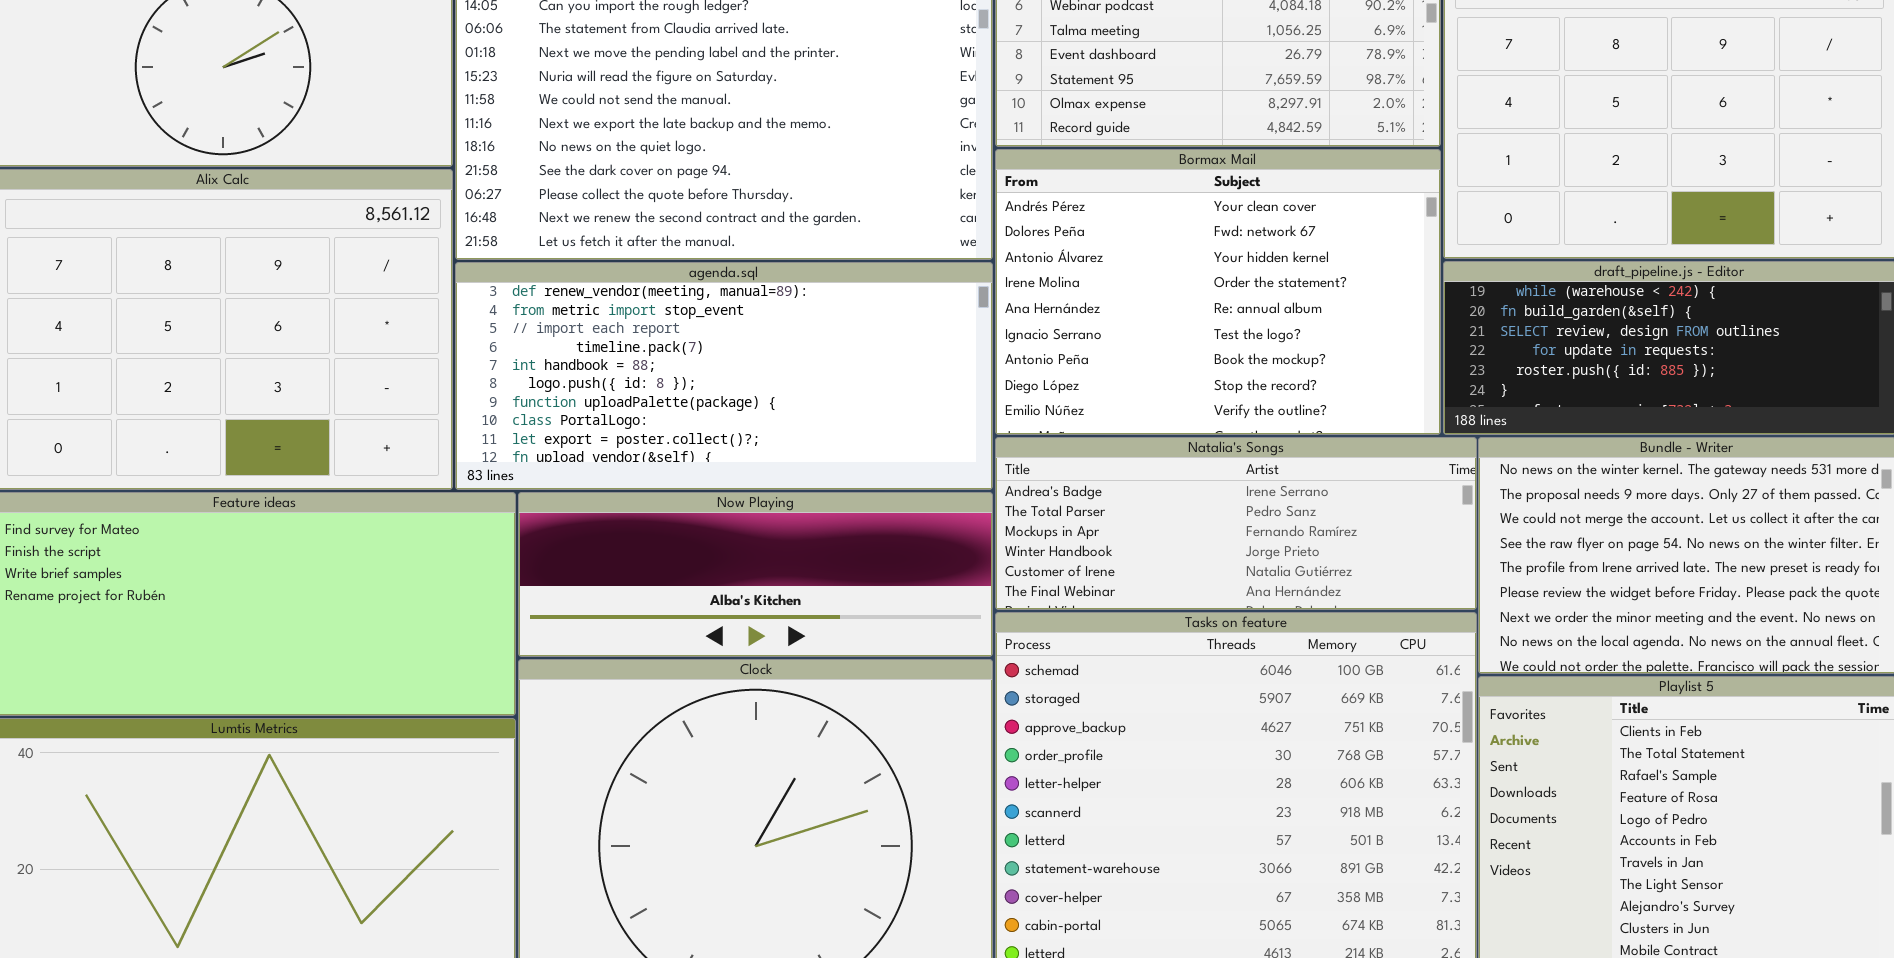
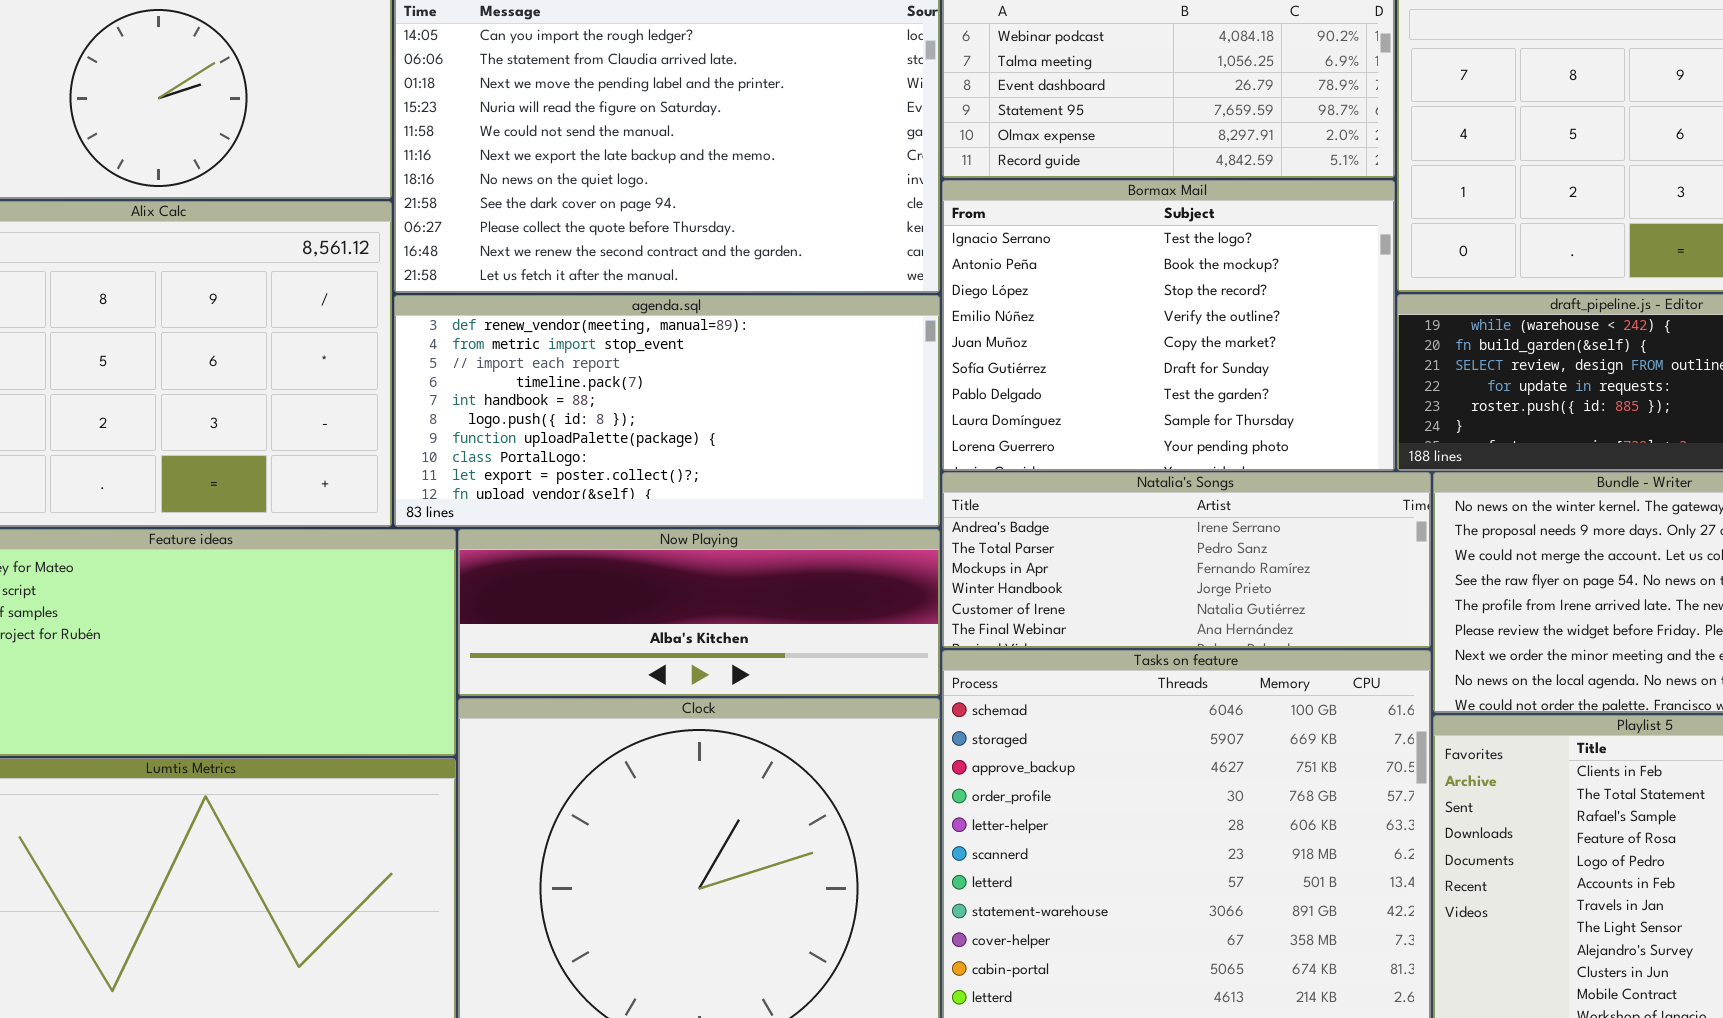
Bormax Mail: [995,149,1441,435] -> [942,180,1395,471], scrolled down 5 rows

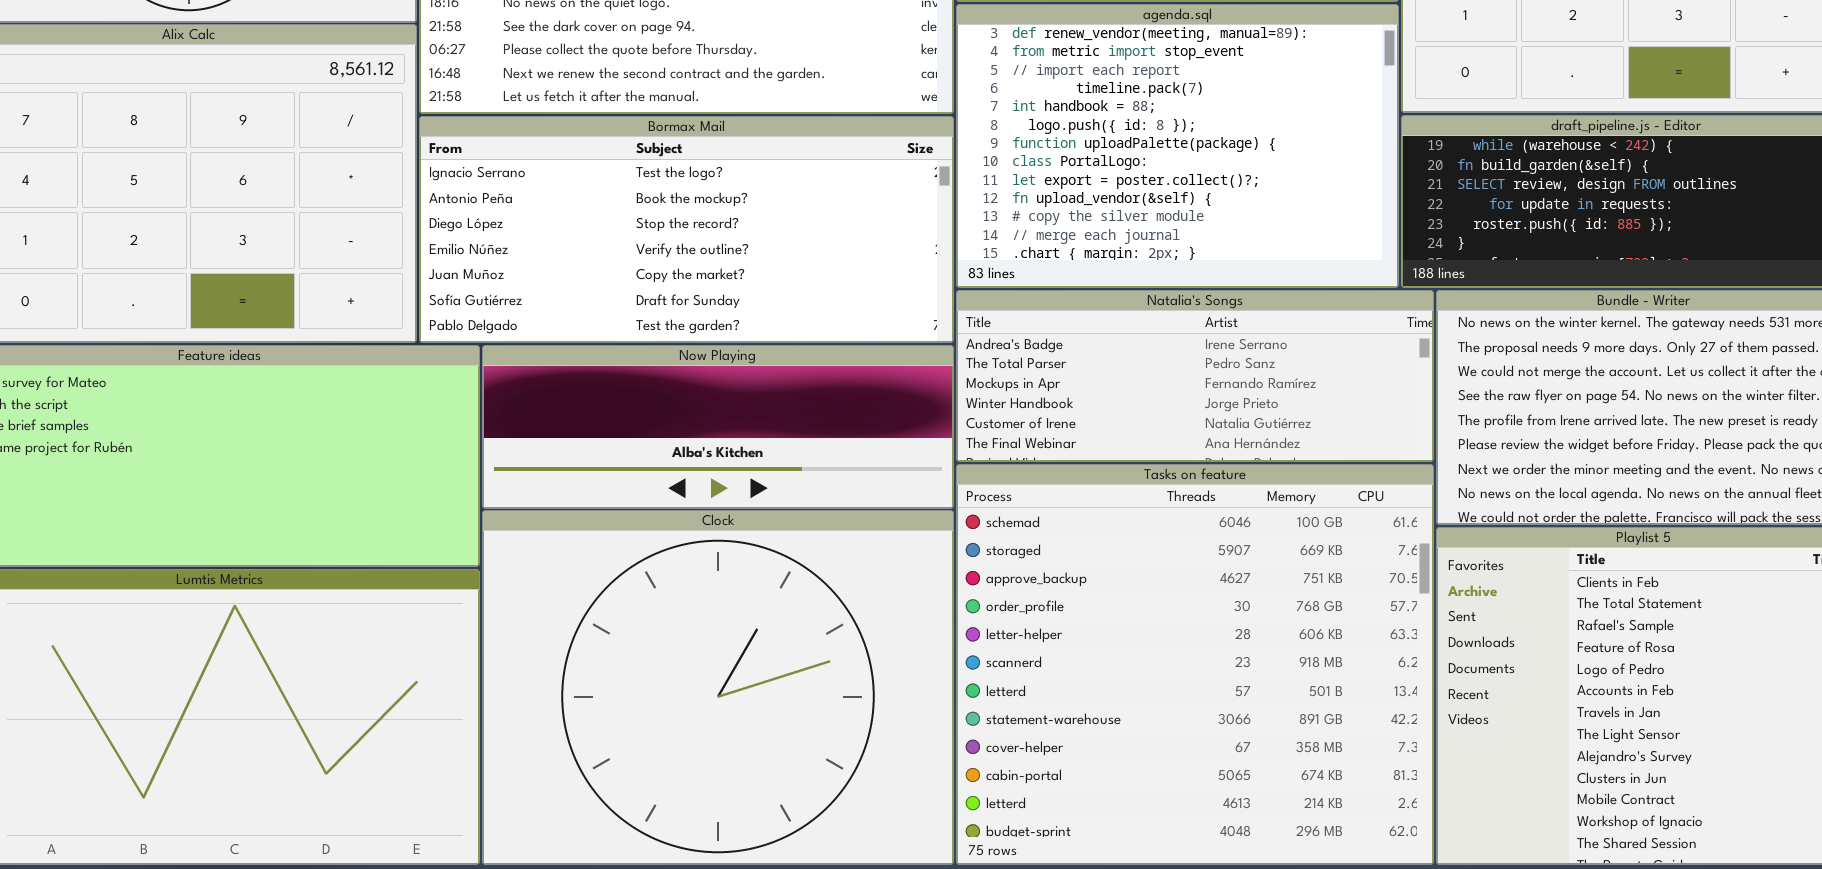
Bormax Mail: [942,180,1395,471] -> [419,116,954,343], moved, resized
agenda.sql: [394,295,940,527] -> [956,4,1399,288], moved, resized

